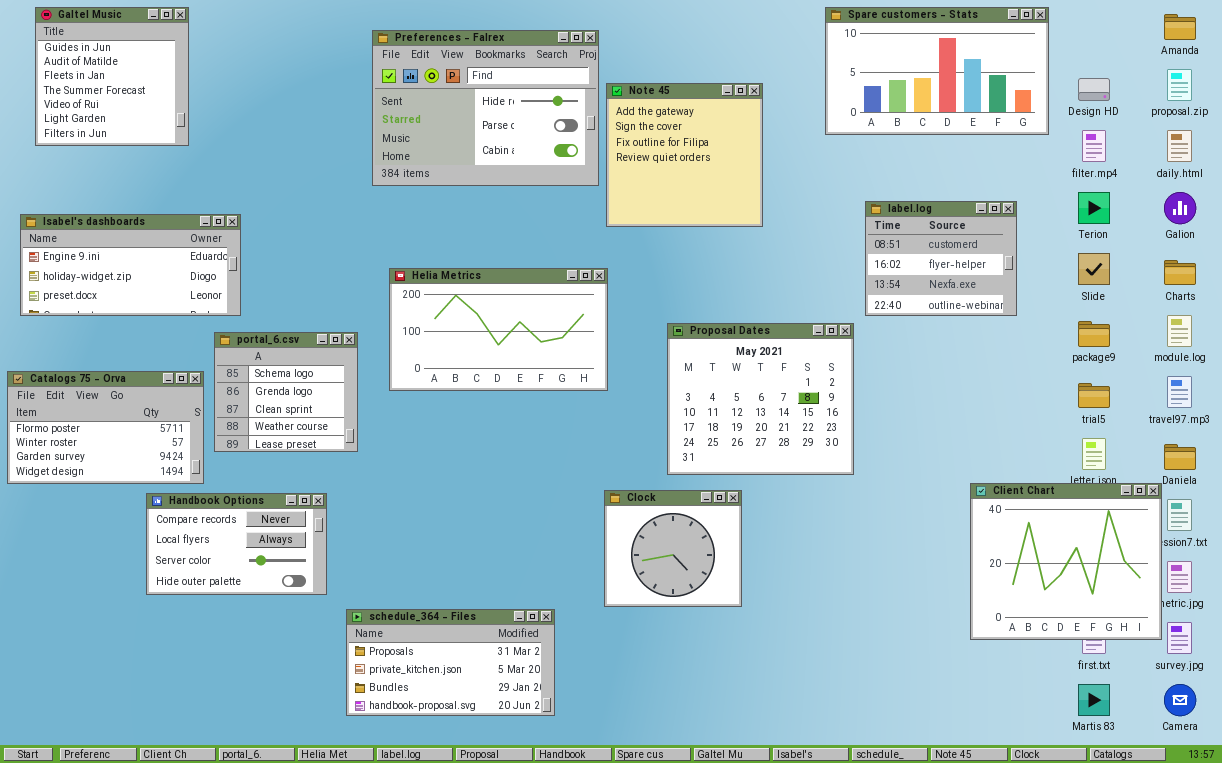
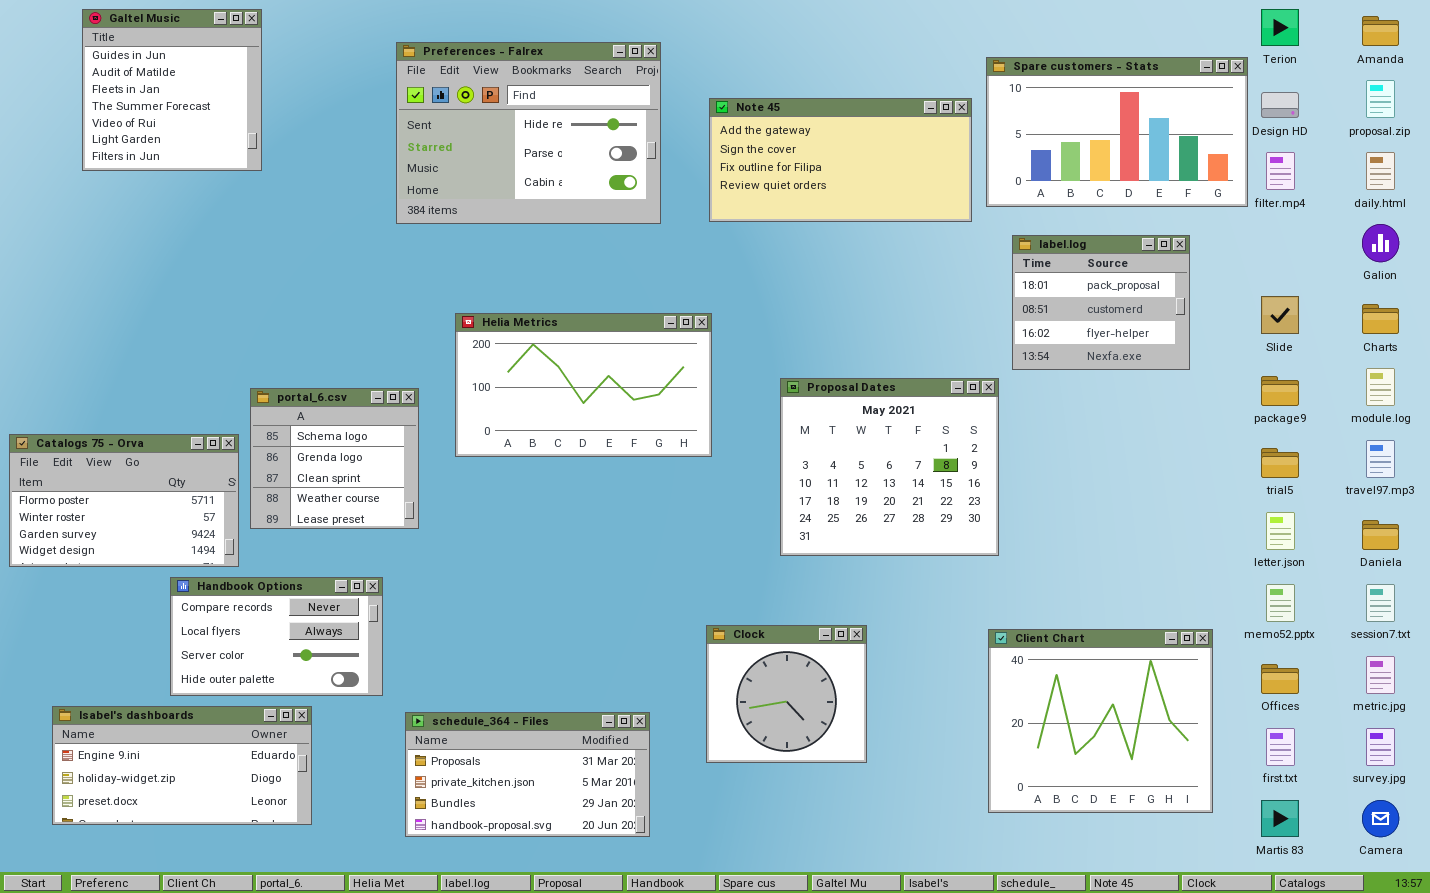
Spare customers - Stats: [825,7,1049,135] -> [986,57,1248,207], moved
Galtel Music: [35,7,189,146] -> [82,9,262,171], moved
Preferences - Falrex: [372,30,599,186] -> [396,42,661,224], moved
Note 45: [606,83,763,227] -> [709,98,972,222], resized
Terion: [1078,192,1110,224] -> [1261,9,1299,46], moved
label.log: [865,201,1017,316] -> [1012,235,1190,370], scrolled up 1 row
Isabel's dashboards: [20,214,241,316] -> [52,706,312,825], moved
Client Chart: [970,483,1162,640] -> [988,629,1213,813], moved
Clock: [604,490,742,607] -> [706,625,867,763], moved

